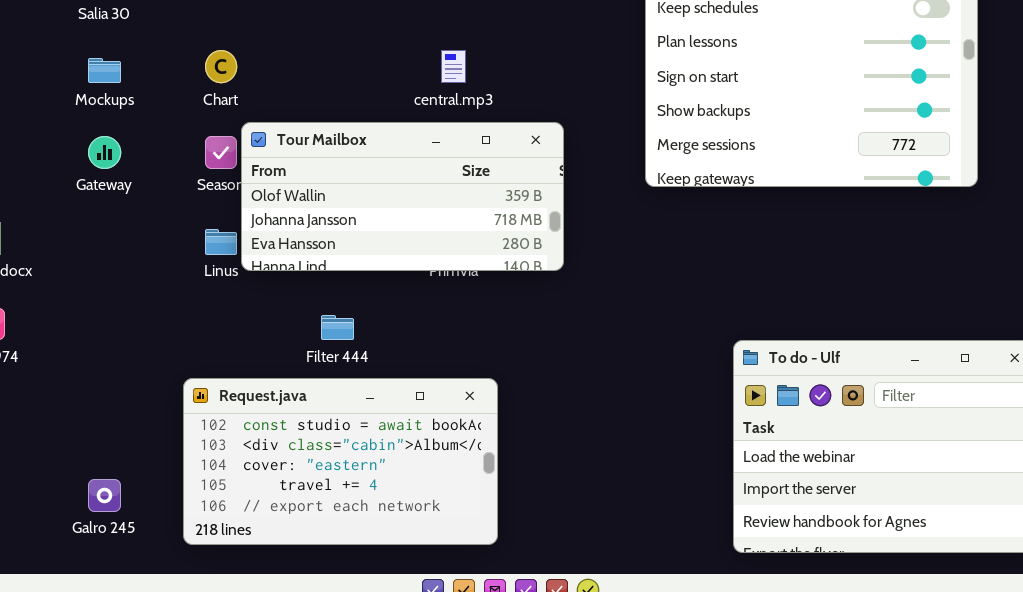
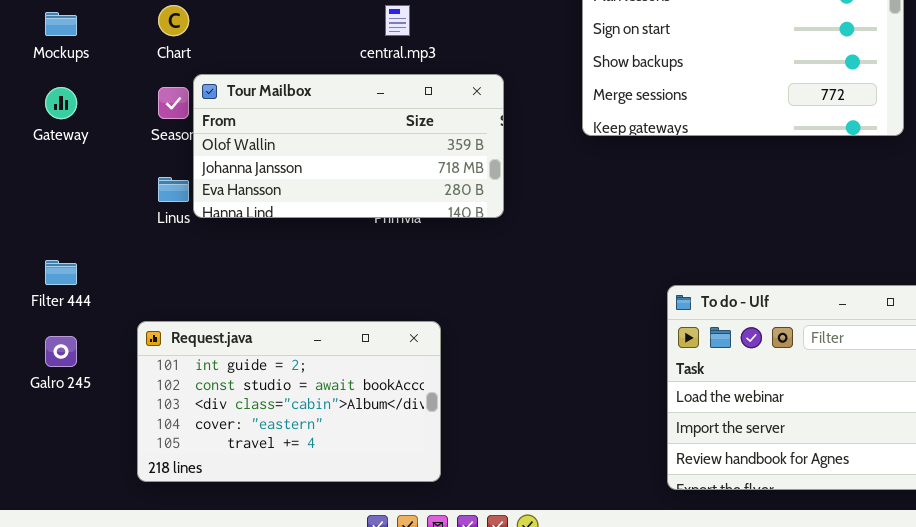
Filter 444: [321,315,354,340] -> [45,260,77,285], moved
Request.java: [183,378,498,545] -> [137,321,441,482], scrolled up 1 row
Galro 245: [88,479,121,512] -> [45,336,77,367], moved

